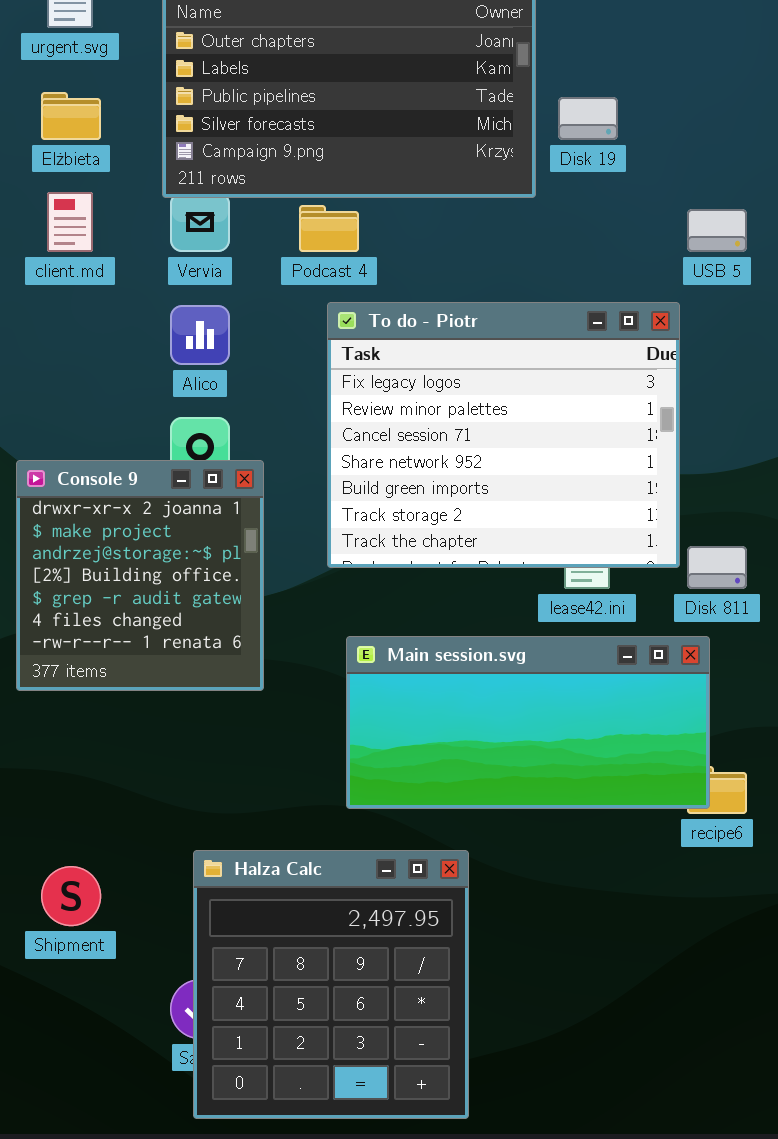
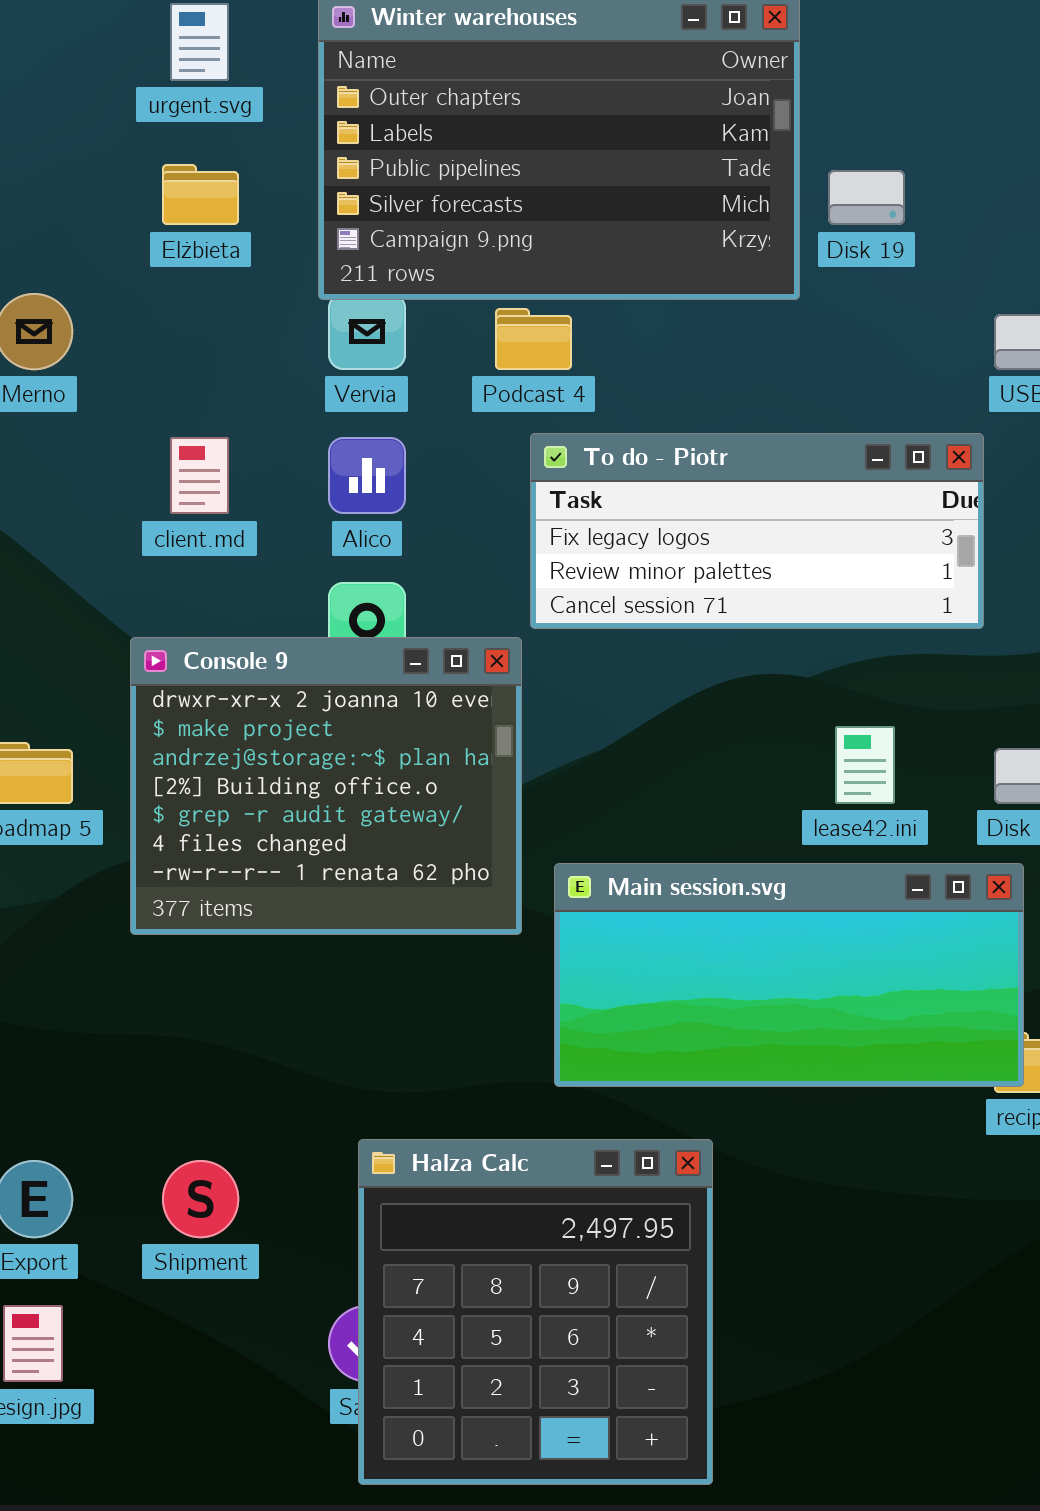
client.md: [47,192,93,252] -> [170,437,229,514], moved
To do - Piotr: [327,302,680,568] -> [530,433,984,629], resized
Console 9: [16,460,264,691] -> [130,637,522,935], resized

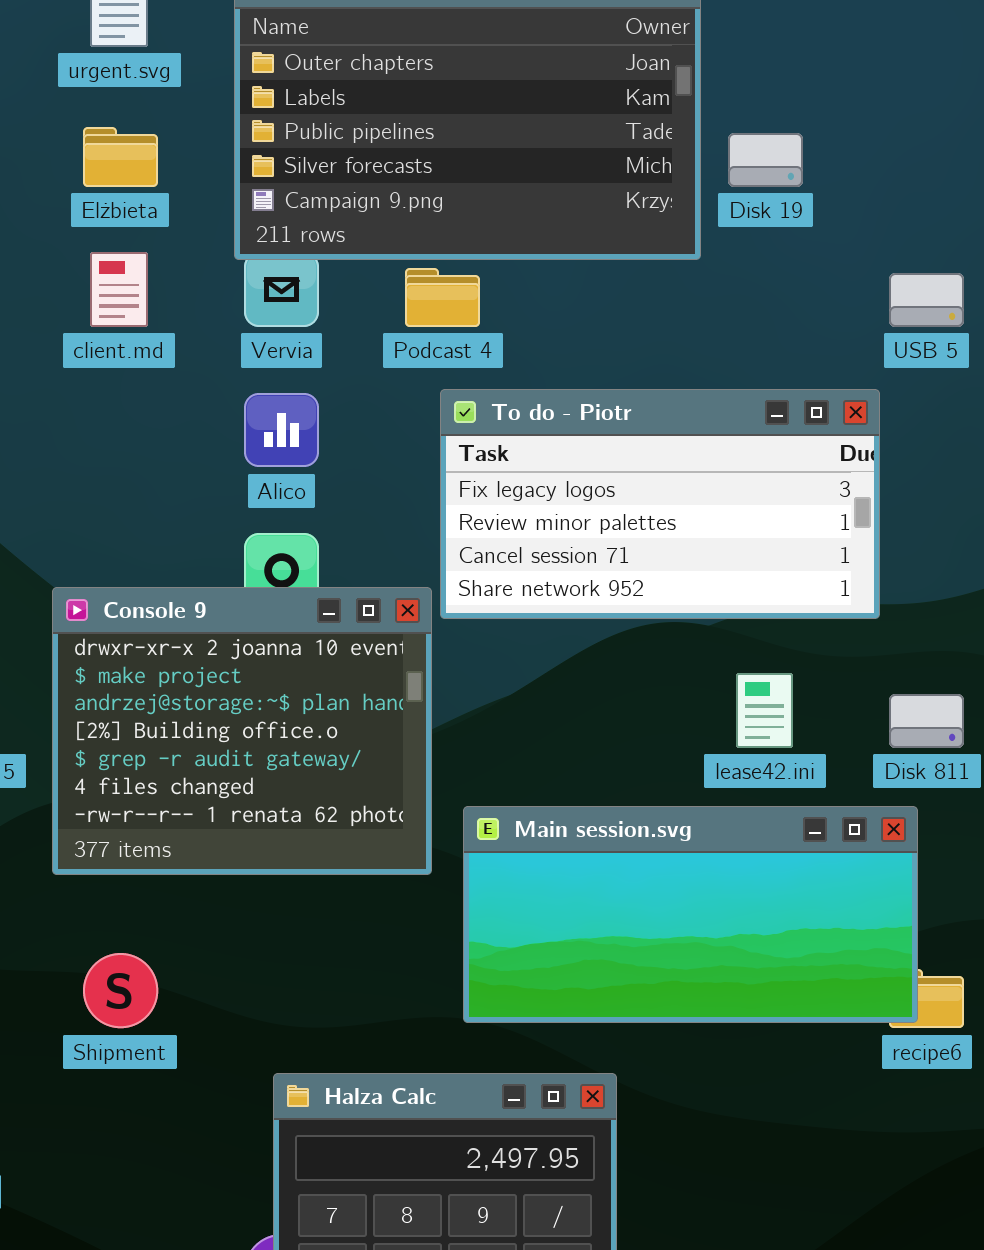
To do - Piotr: [530,433,984,629] -> [440,389,880,619], resized
client.md: [170,437,229,514] -> [90,252,148,327], moved
Shipment: [162,1160,239,1238] -> [83,953,158,1028], moved

